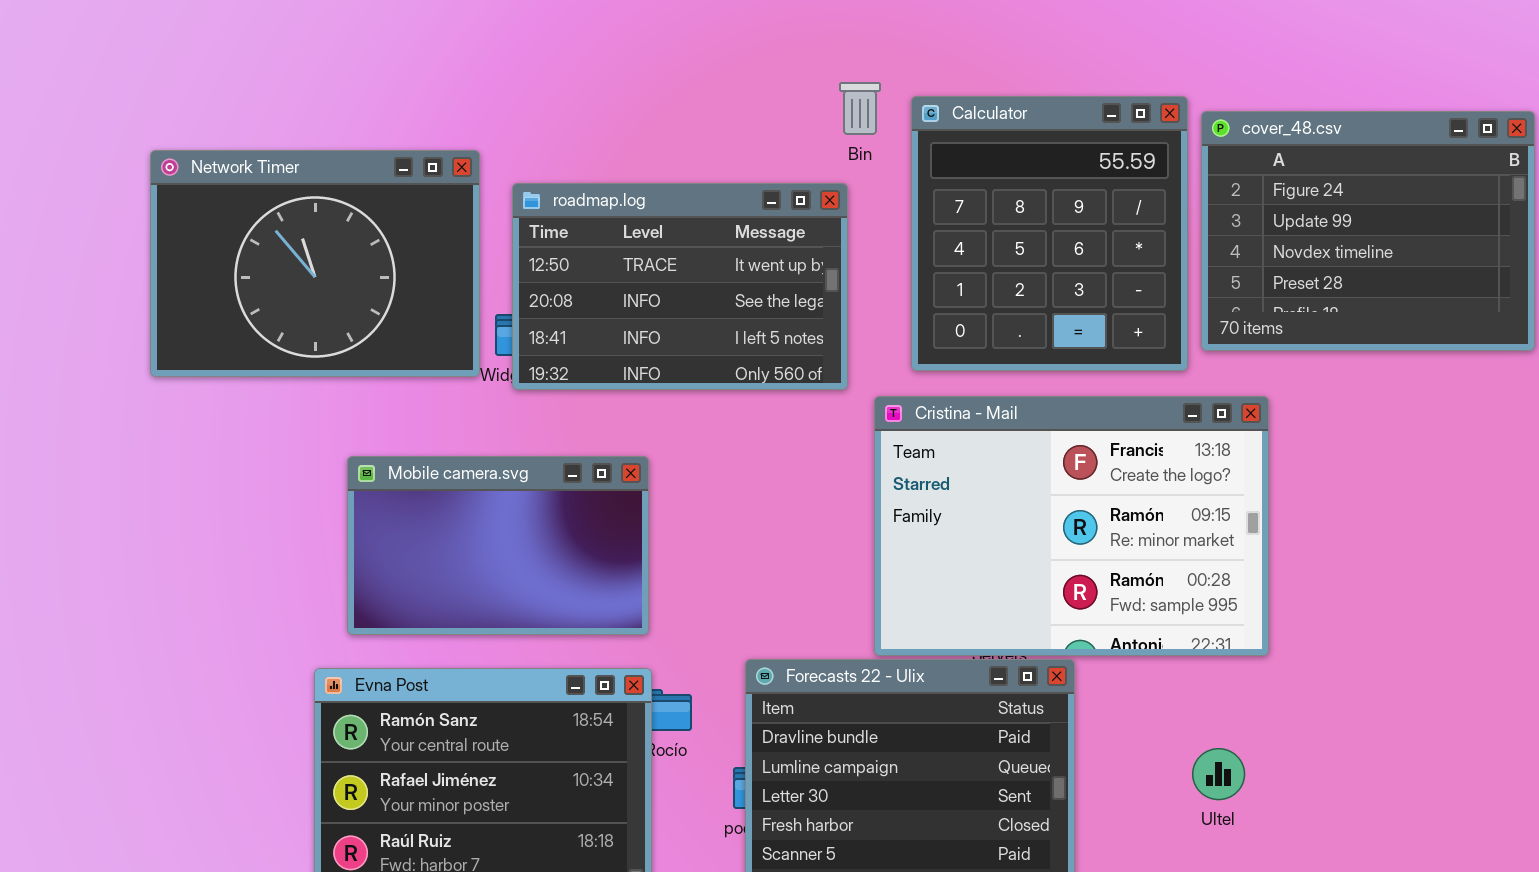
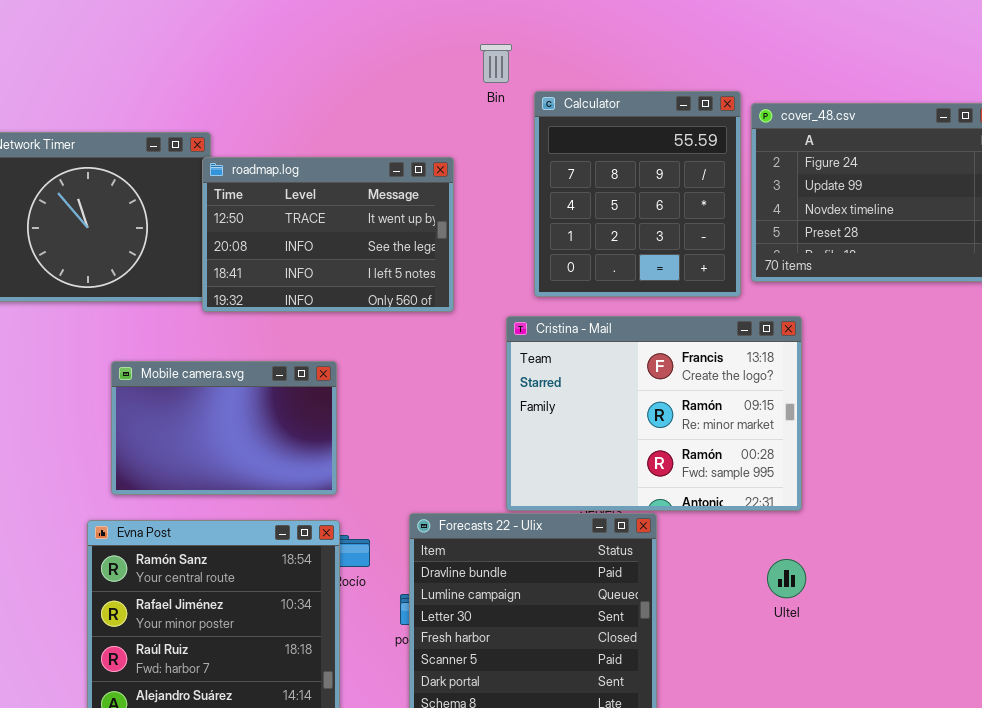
Bin: [839,82,881,135] -> [480,44,512,83], moved
roadmap.log: [512,183,848,390] -> [202,157,454,312], moved
Ultel: [1192,748,1245,800] -> [767,559,806,598], moved

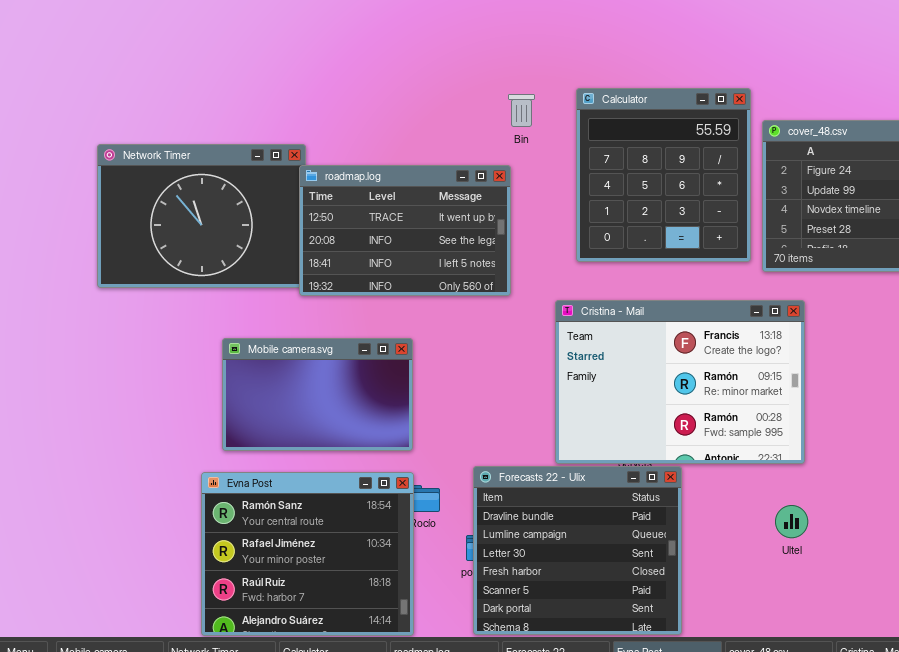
Bin: [480,44,512,83] -> [508,94,535,127], moved
Calculator: [534,91,741,297] -> [576,88,751,262], moved

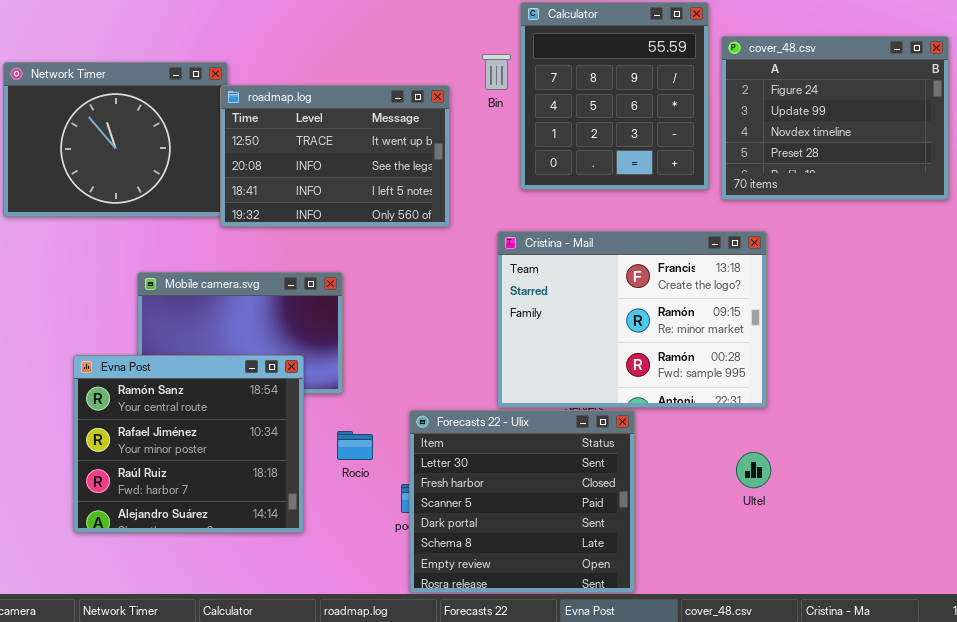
Bin: [508,94,535,127] -> [482,54,511,90], moved
Forecasts 22 - Ulix: [473,466,682,635] -> [409,410,635,593], scrolled down 2 rows
Evna Post: [201,472,414,636] -> [73,355,304,533], moved

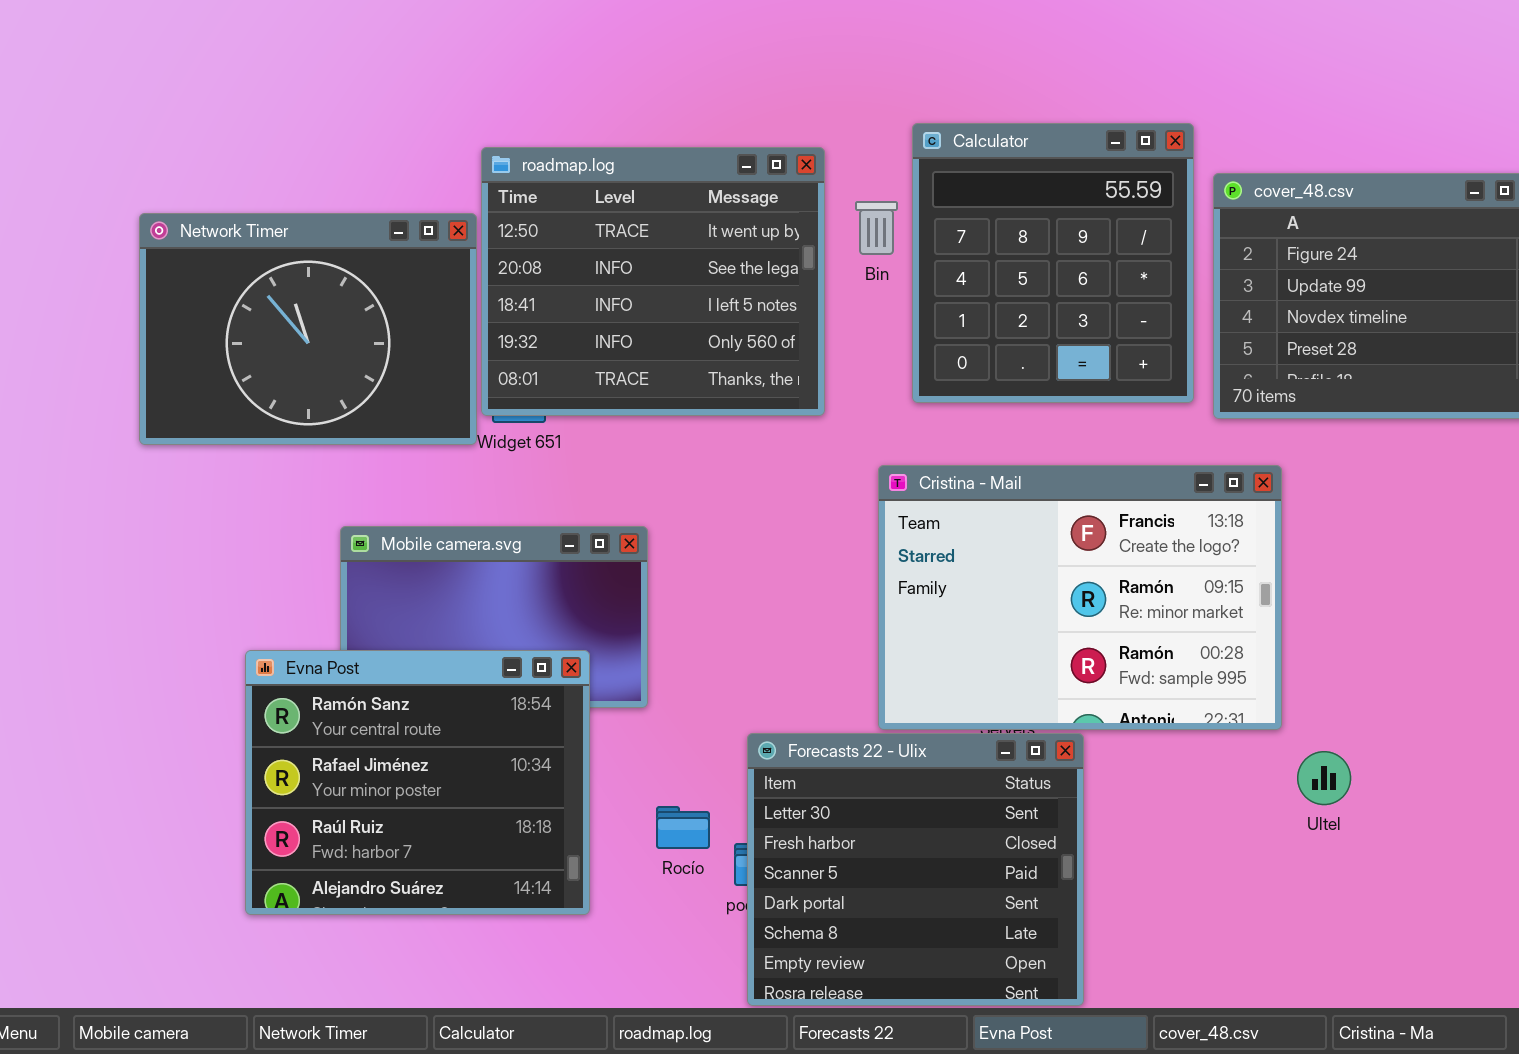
roadmap.log: [220,85,450,227] -> [481,147,825,416], moved, resized
Rocío: [337,431,373,460] -> [656,806,710,849], moved
Ultel: [736,452,771,488] -> [1297,751,1351,805], moved

